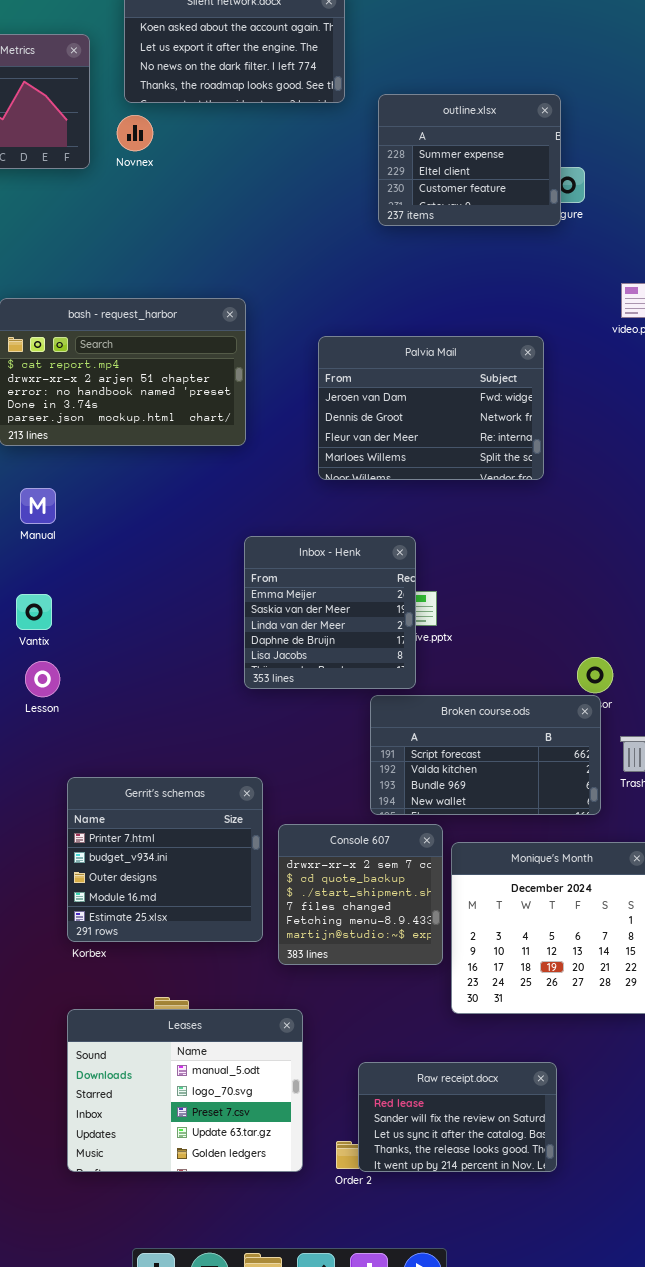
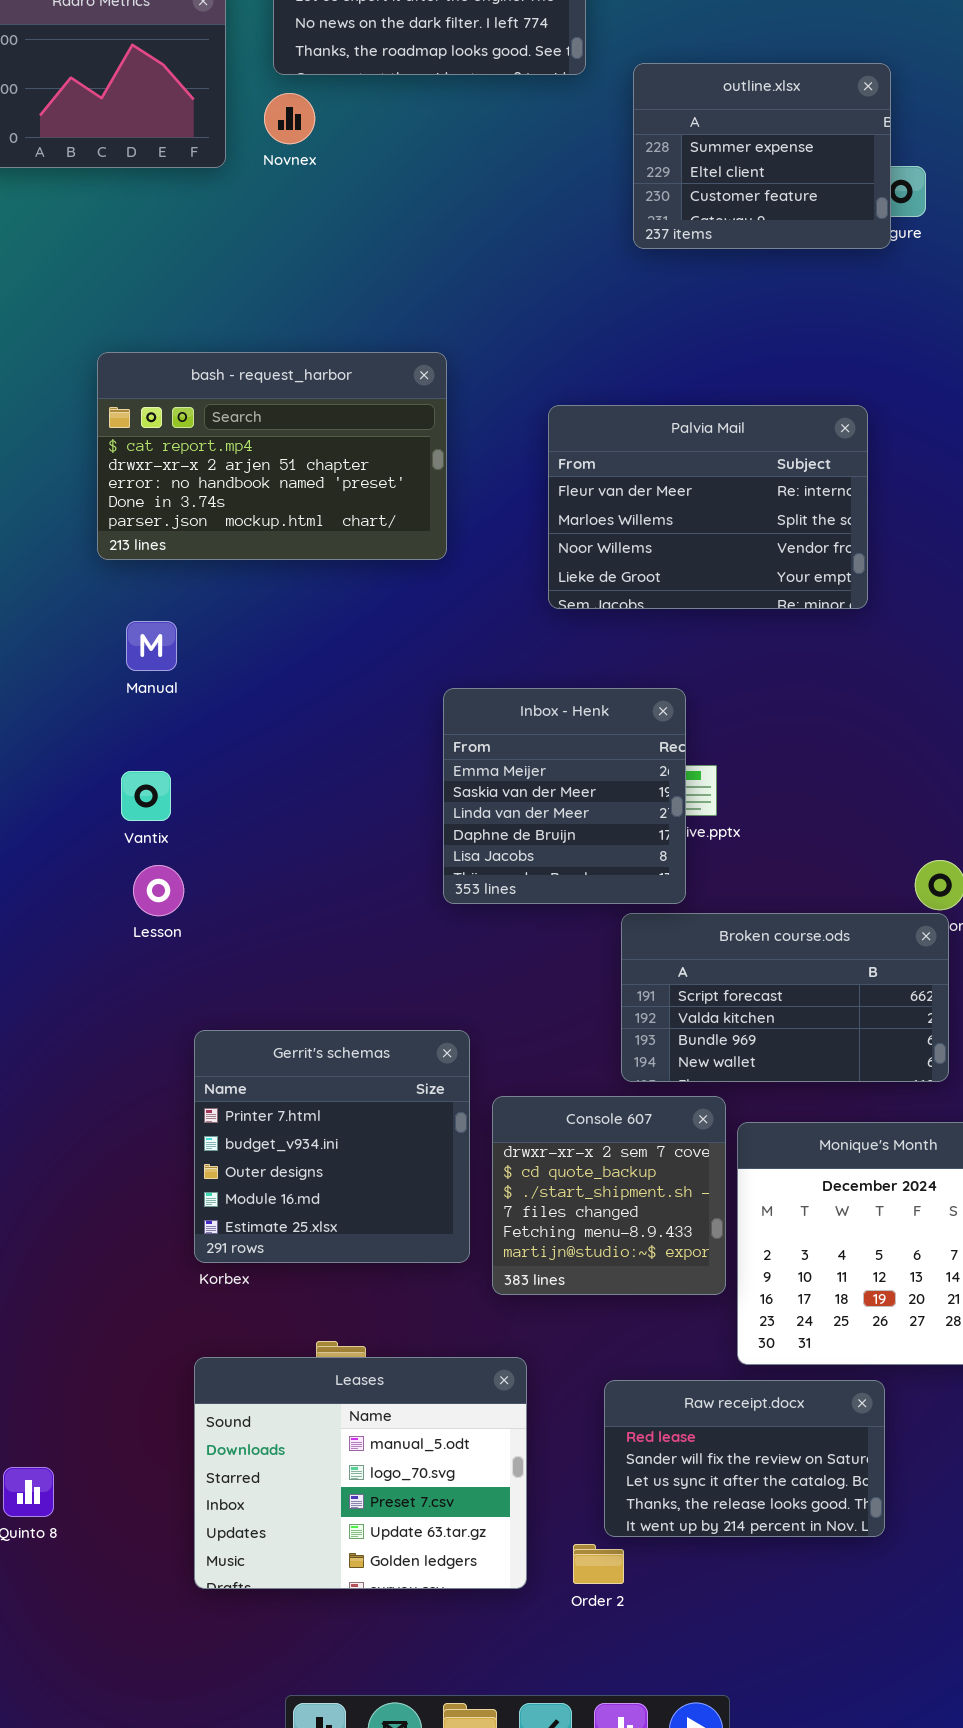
Palvia Mail: [318,336,544,480] -> [548,405,868,609], scrolled down 2 rows
Raw receipt.docx: [358,1062,557,1172] -> [604,1380,885,1537], moved

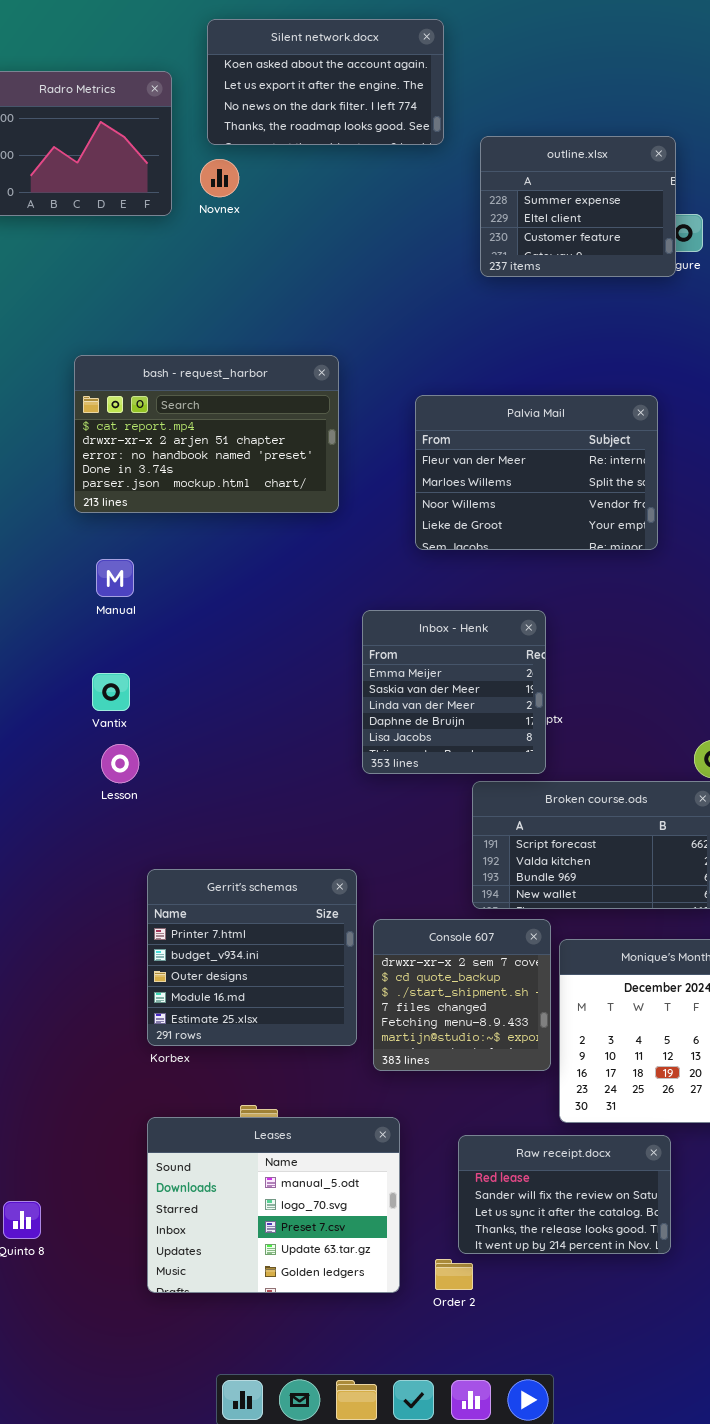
Inbox - Henk: [443,688,686,904] -> [362,610,546,774], moved

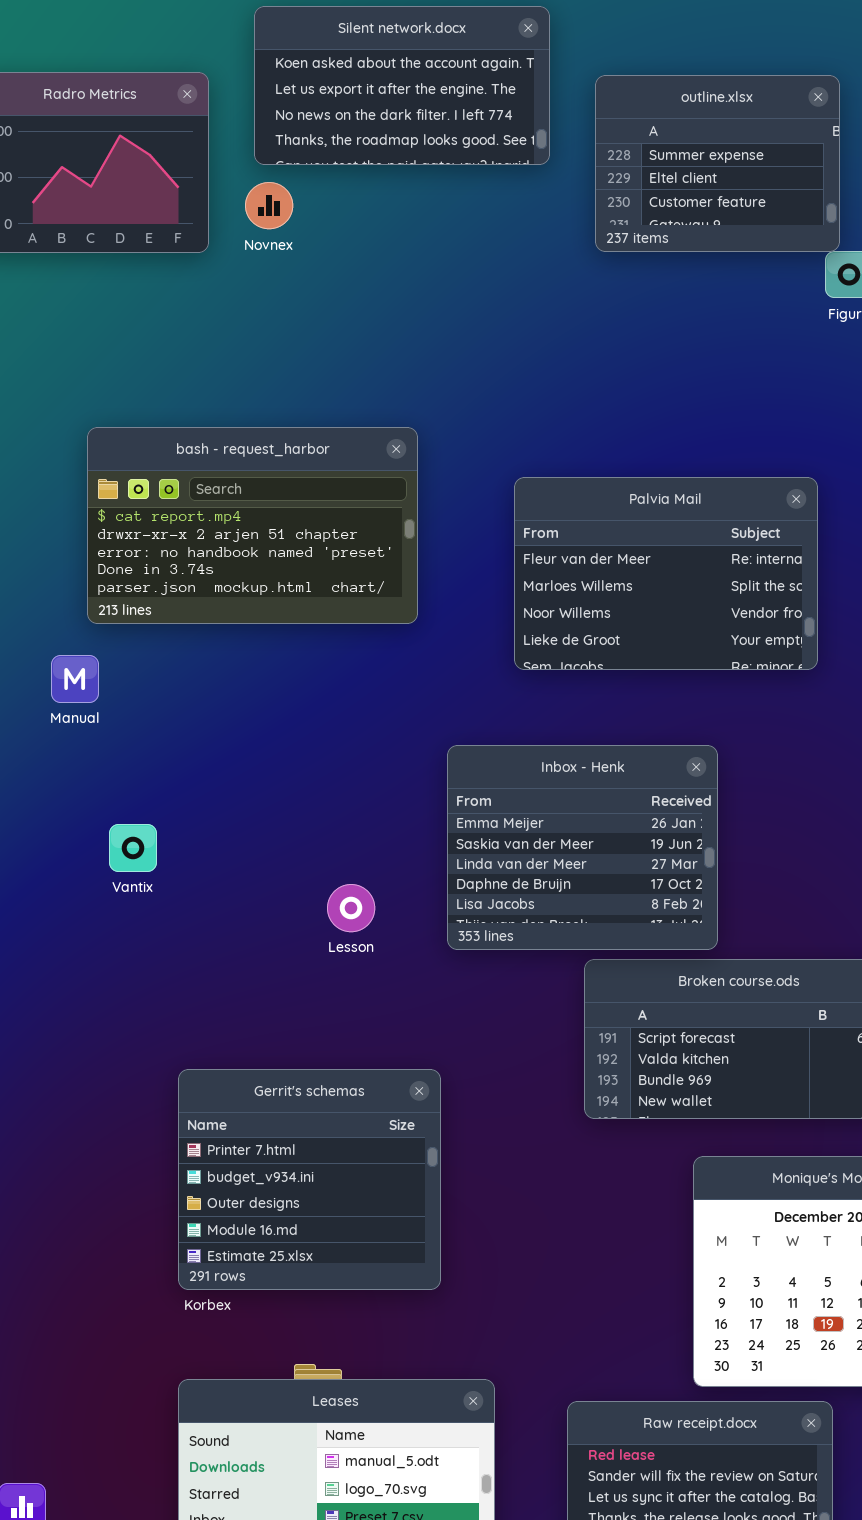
outline.xlsx: [480,136,676,277] -> [595,75,840,252], moved
Manual: [96,559,134,597] -> [51,655,99,703], moved
Inbox - Henk: [362,610,546,774] -> [447,745,718,950], resized
Lesson: [101,744,139,783] -> [327,884,375,932], moved
Console 607: [373,919,551,1071] -> none, closed

